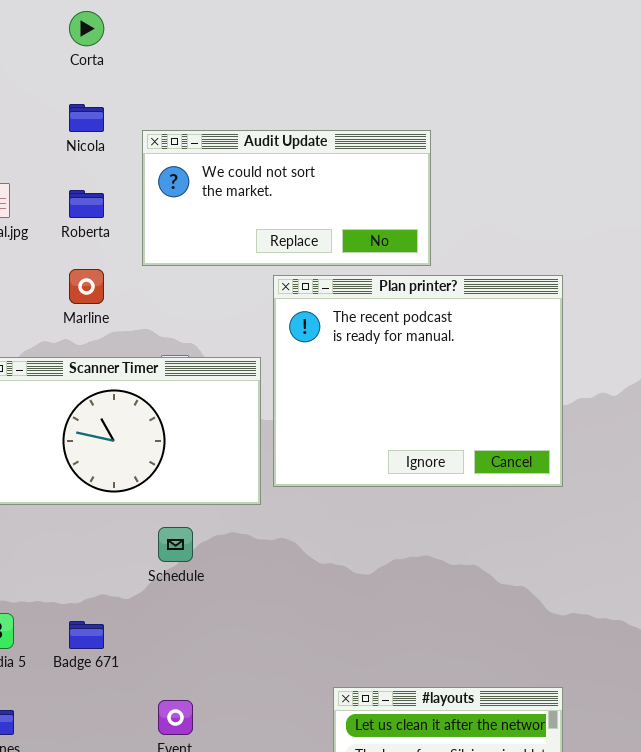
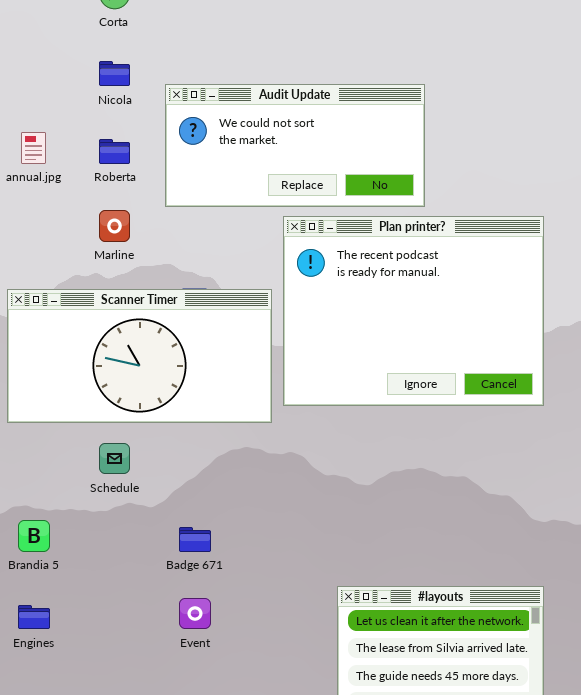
Schedule: [158,527,193,562] -> [99,443,130,474], moved
Badge 671: [69,621,104,649] -> [179,527,211,552], moved

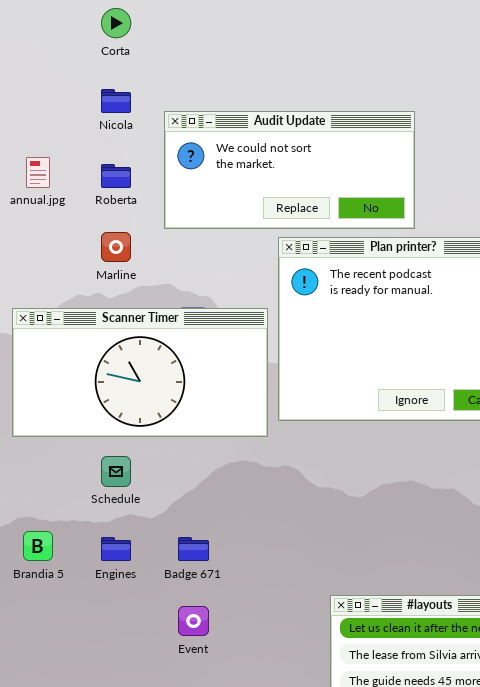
Engines: [18,605,50,629] -> [101,537,131,561], moved

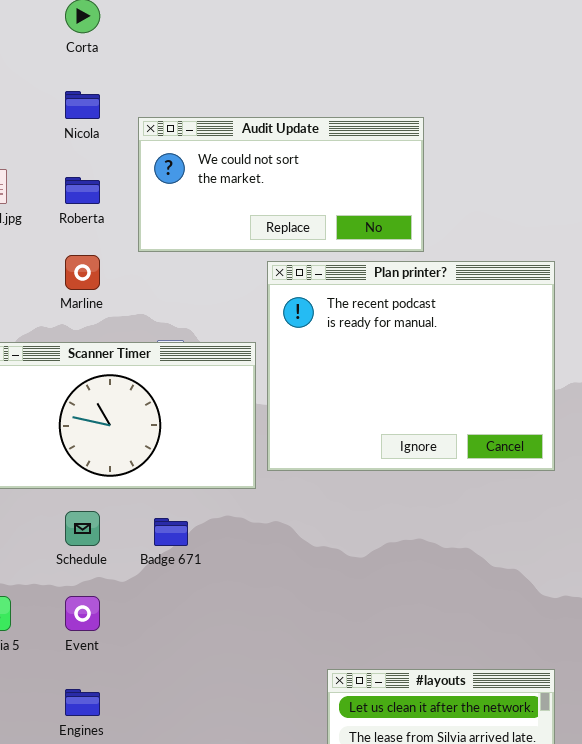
Engines: [101,537,131,561] -> [65,689,100,716], moved
Badge 671: [178,537,209,561] -> [154,518,188,546], moved
Event: [178,606,209,636] -> [65,596,100,631], moved

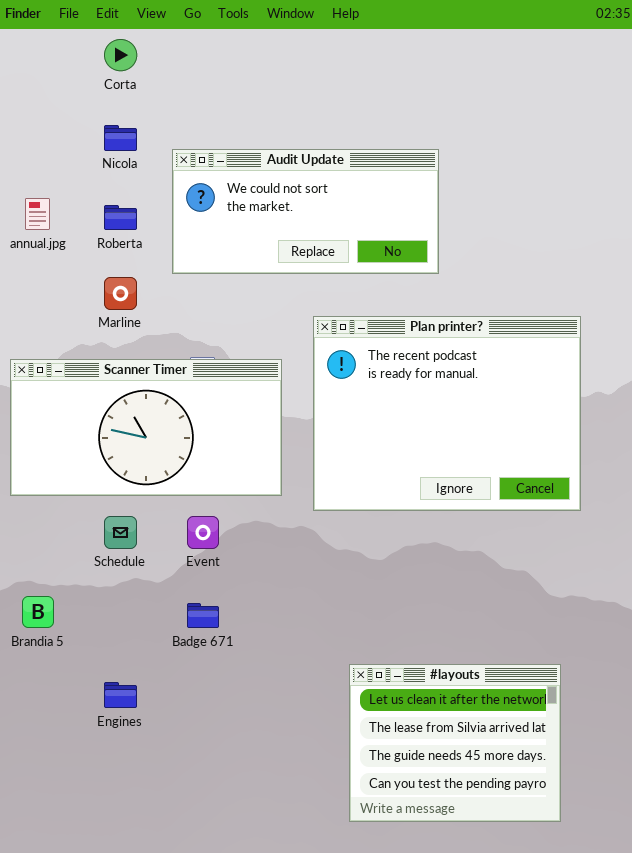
Plan printer?: [267,261,555,471] -> [313,316,581,511], moved
Badge 671: [154,518,188,546] -> [187,603,219,628], moved
Event: [65,596,100,631] -> [187,516,219,549], moved

